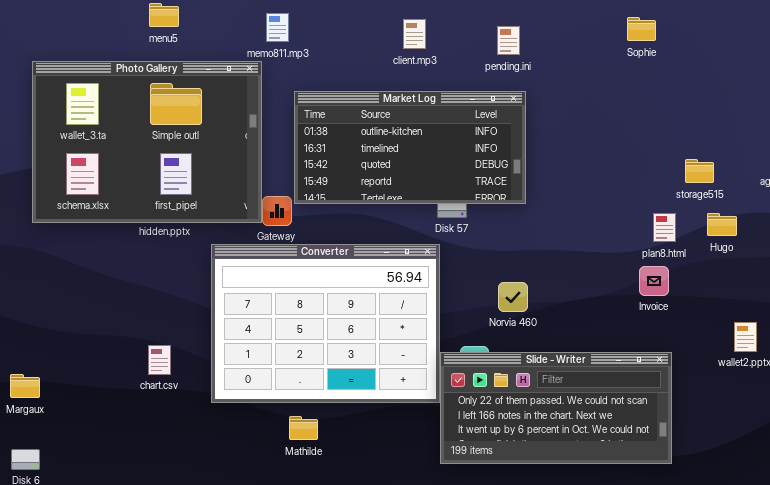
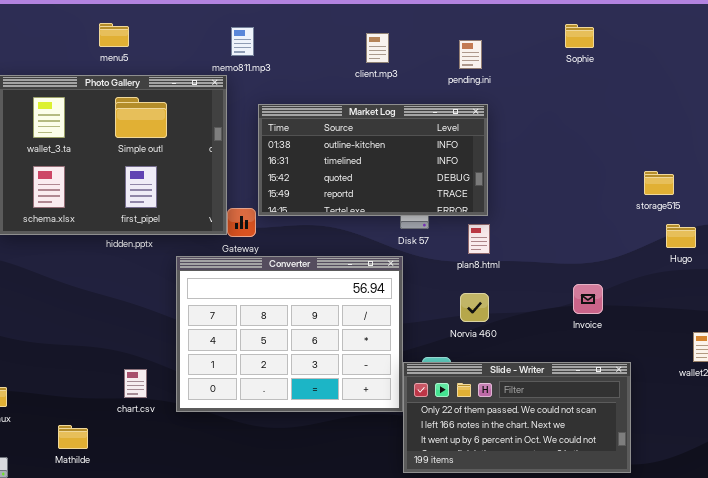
menu5: [149,3,179,27] -> [99,23,129,47], moved
Sophie: [627,17,656,41] -> [565,24,594,48], moved
plan8.html: [653,213,676,242] -> [468,224,490,254], moved
Invoice: [639,266,669,296] -> [573,284,603,314], moved
chart.csv: [148,345,171,375] -> [124,369,147,398], moved
Mathilde: [289,416,318,440] -> [58,425,88,449], moved

